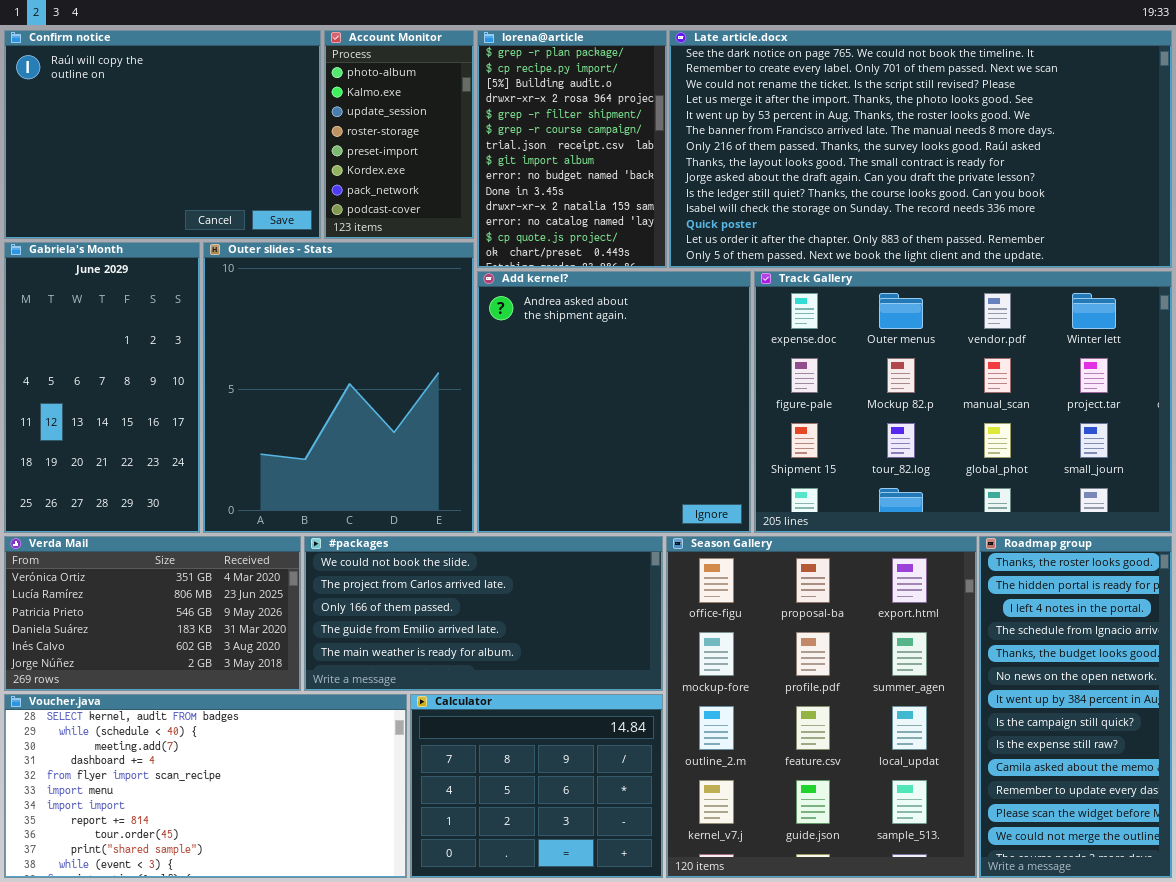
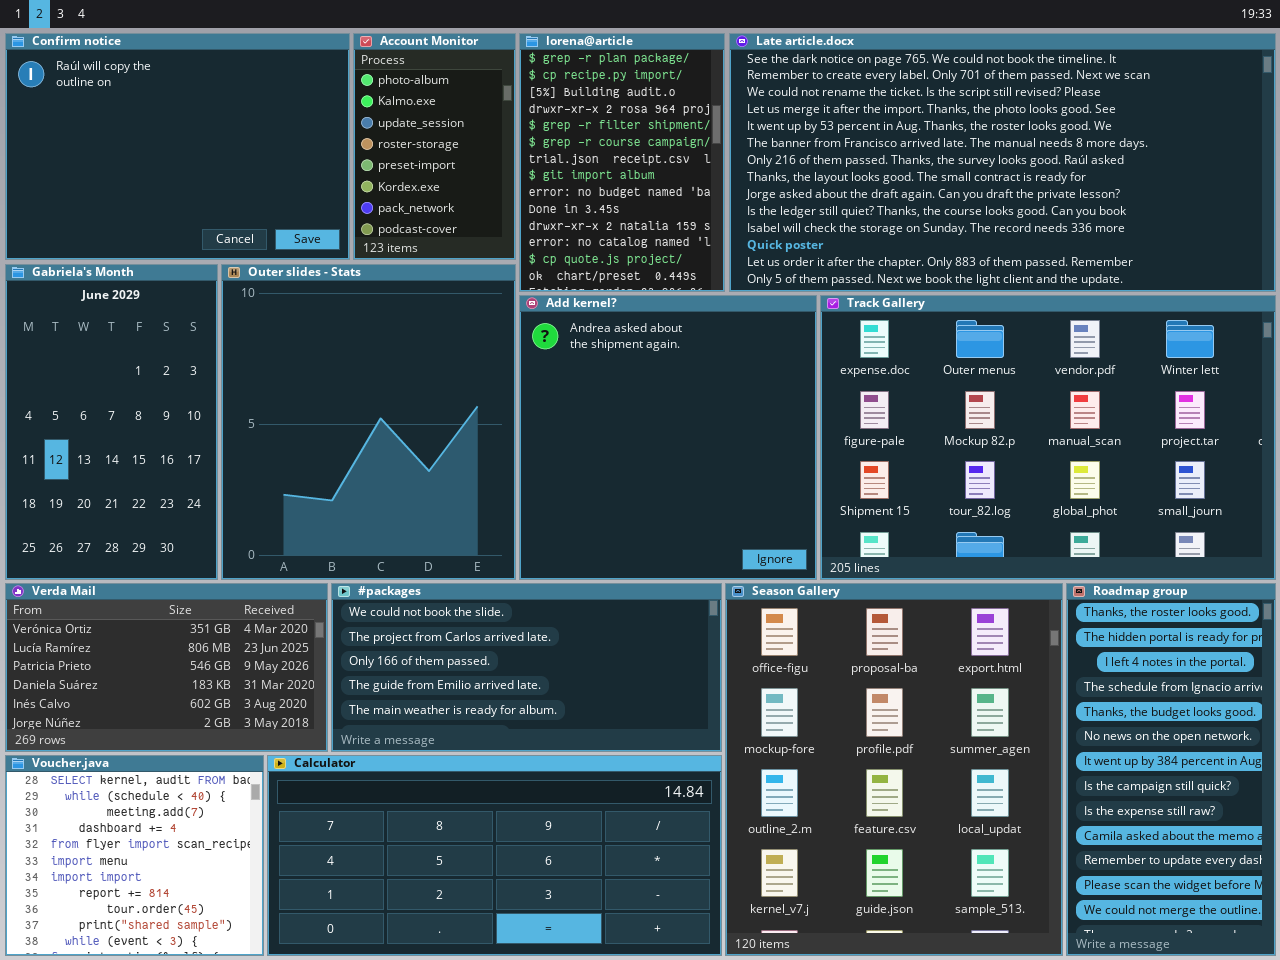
Voucher.java: [4,694,407,878] -> [5,755,264,956], resized
Calculator: [410,694,663,878] -> [267,755,722,956], resized

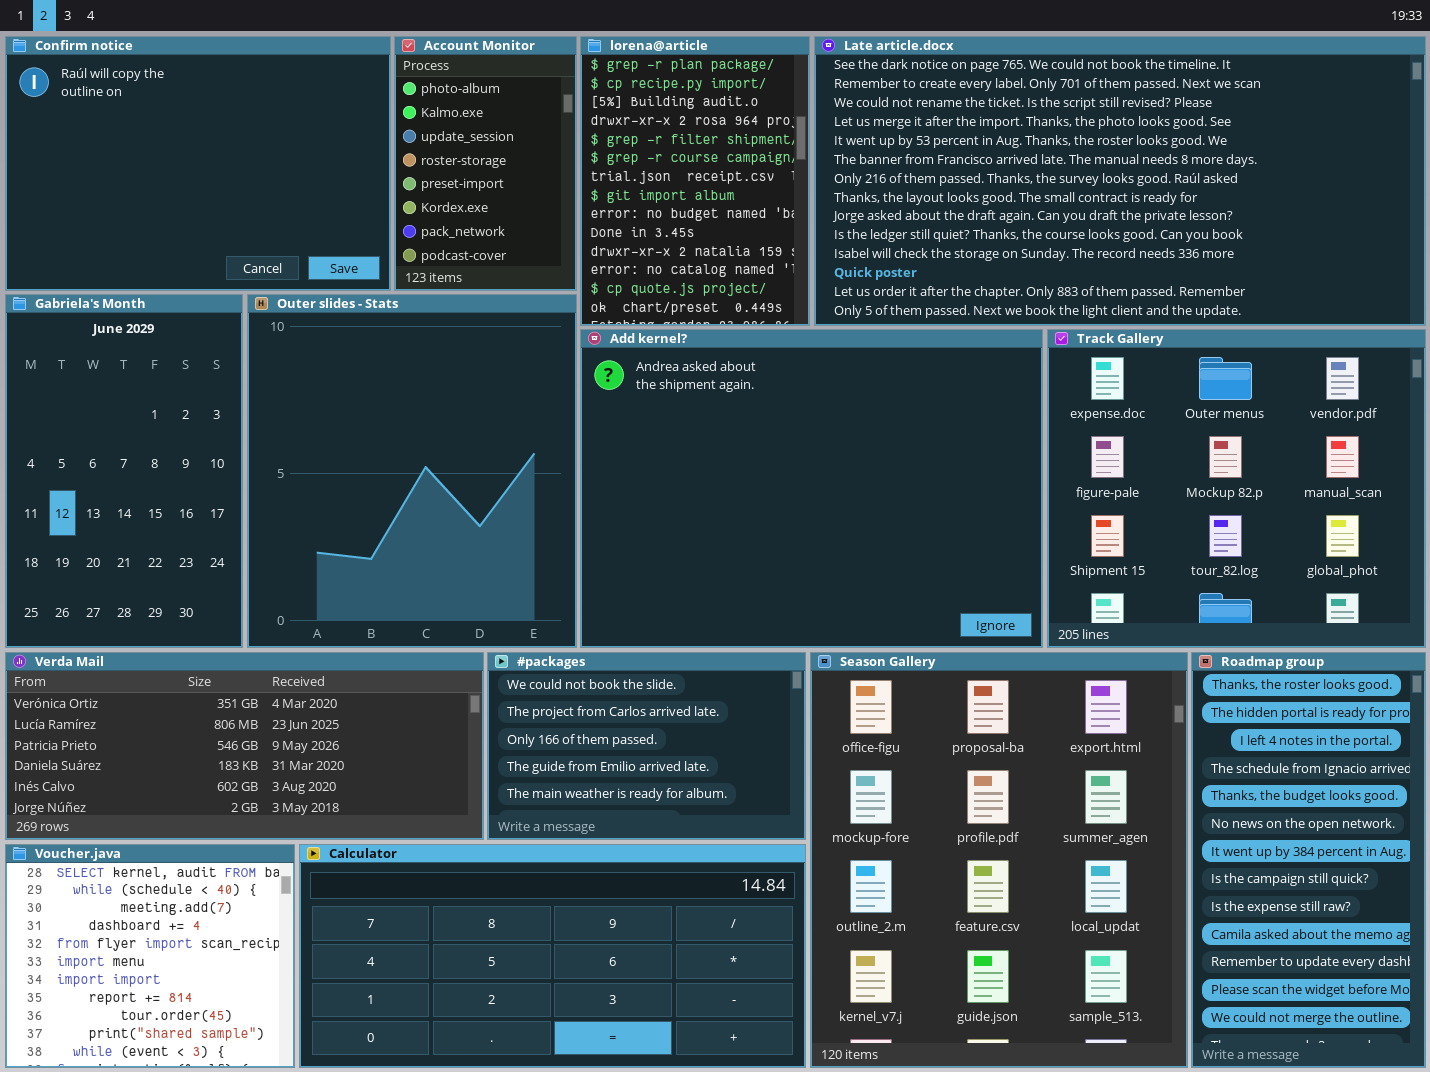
Add kernel?: [519,295,817,580] -> [580,329,1043,648], resized
Track Gallery: [820,295,1276,580] -> [1047,329,1426,648], resized
Verda Mail: [5,583,328,752] -> [5,652,484,840], resized
#packages: [331,583,722,752] -> [487,652,806,840], resized

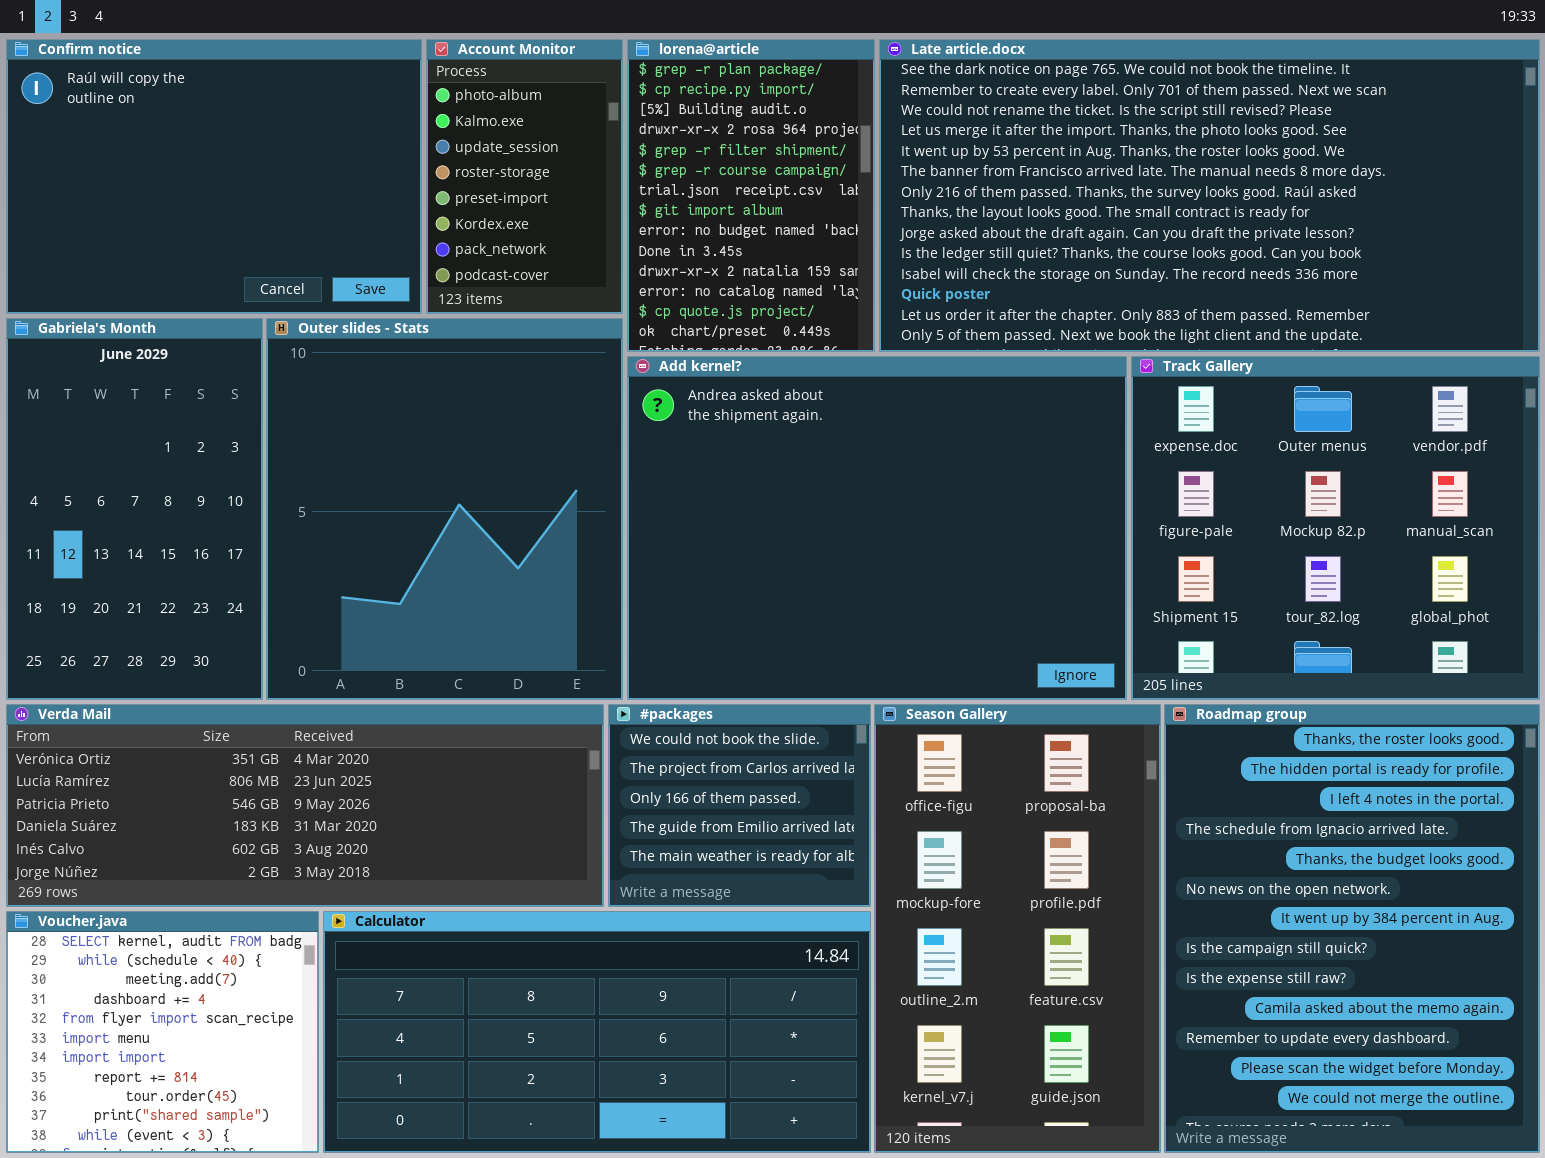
Verda Mail: [5,652,484,840] -> [6,704,604,907], resized
#packages: [487,652,806,840] -> [608,704,871,907], resized
Season Gallery: [810,652,1188,1068] -> [874,704,1161,1153], resized
Roadmap group: [1191,652,1426,1068] -> [1164,704,1540,1153], resized

